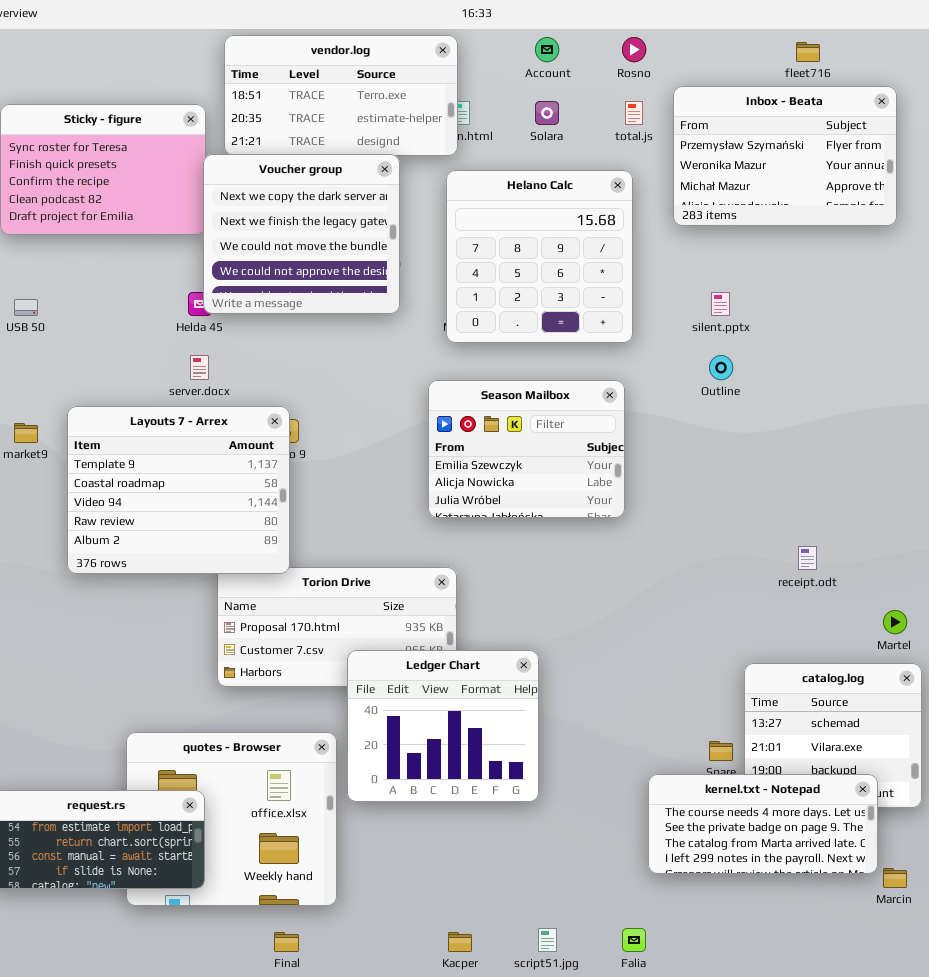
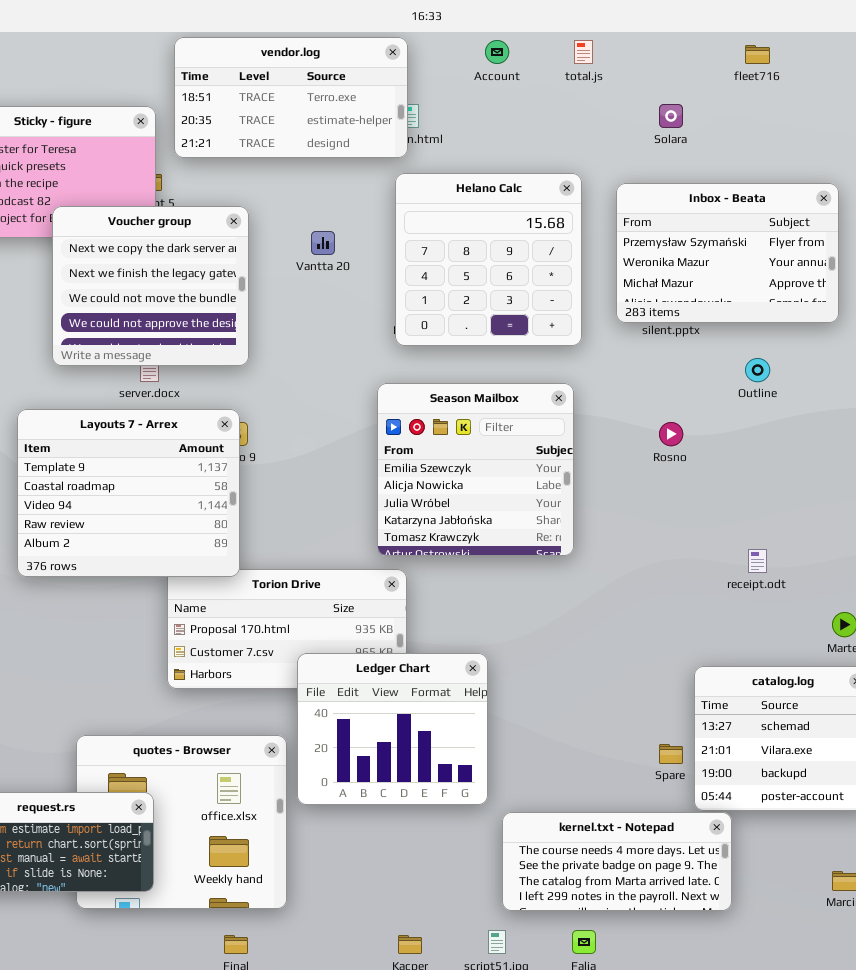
Rosno: [622,37,646,62] -> [659,422,683,446], moved
Inbox - Beata: [673,86,897,226] -> [616,183,839,323], moved
Solara: [535,101,559,125] -> [659,104,683,128], moved
total.js: [625,101,643,125] -> [574,40,593,64], moved
Voucher group: [203,154,400,314] -> [52,206,249,366], moved
Outline: [709,355,733,380] -> [745,358,770,382], moved
Season Mailbox: [428,380,625,518] -> [377,383,574,556], resized
kernel.txt - Notepad: [648,774,878,874] -> [502,812,732,911], moved

